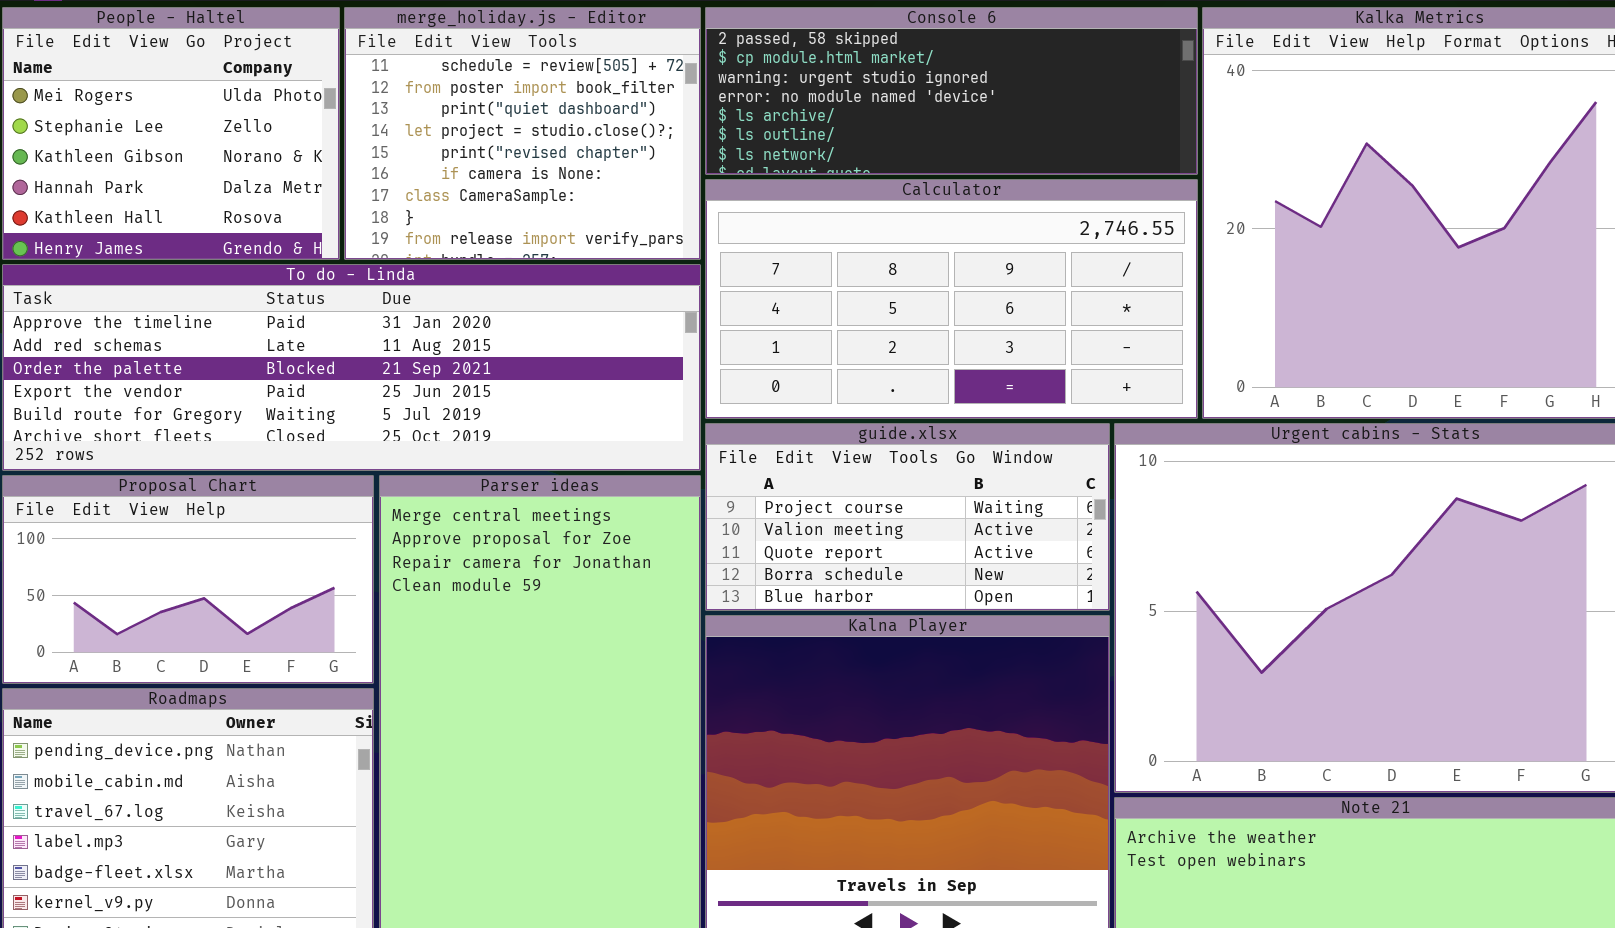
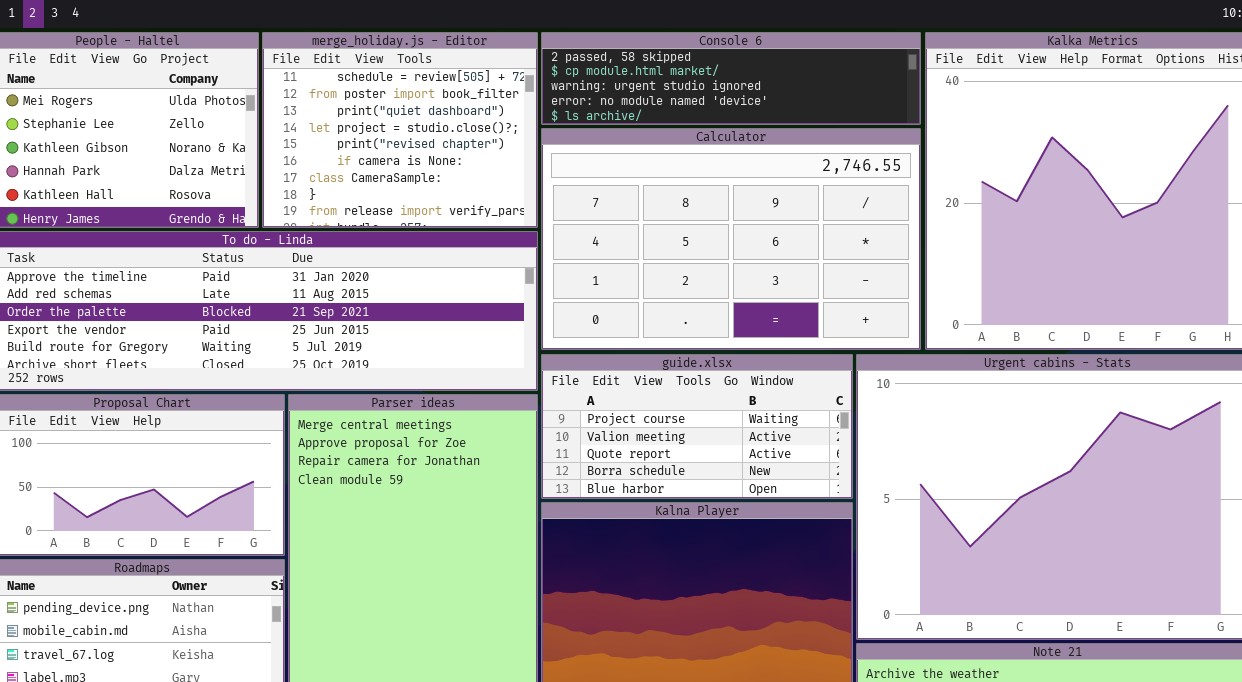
Console 6: [705,7,1198,175] -> [541,32,921,125], resized
Calculator: [705,179,1198,419] -> [541,128,921,350], resized

